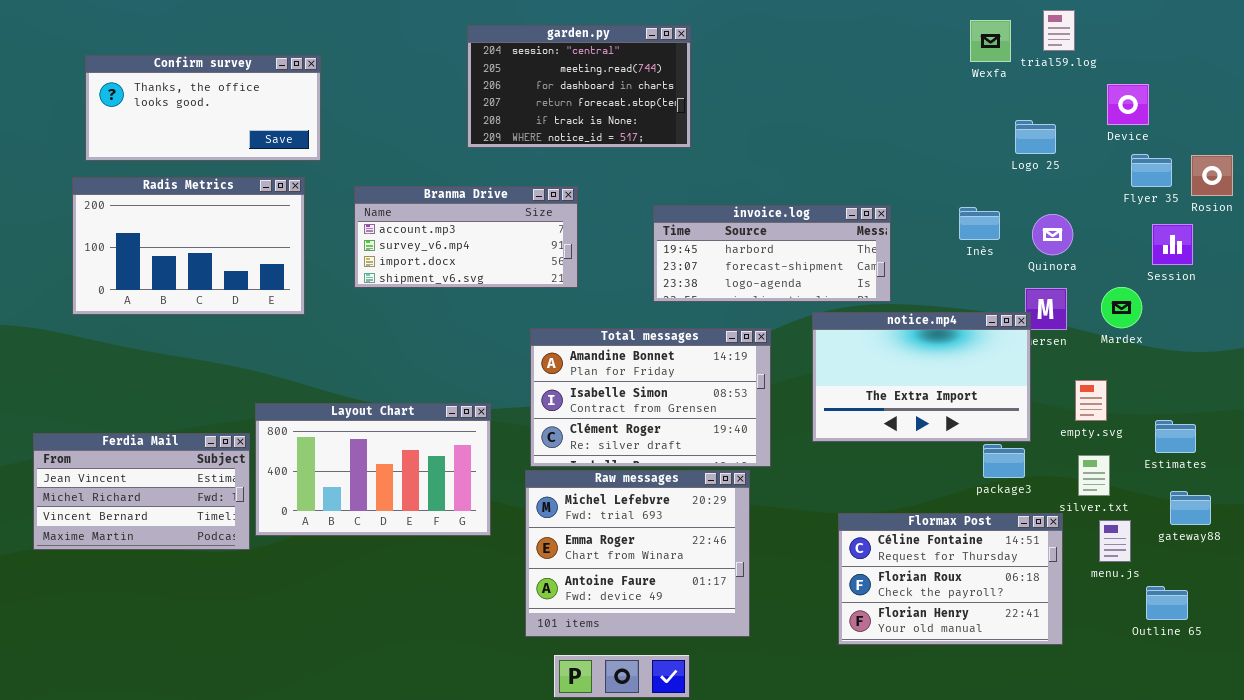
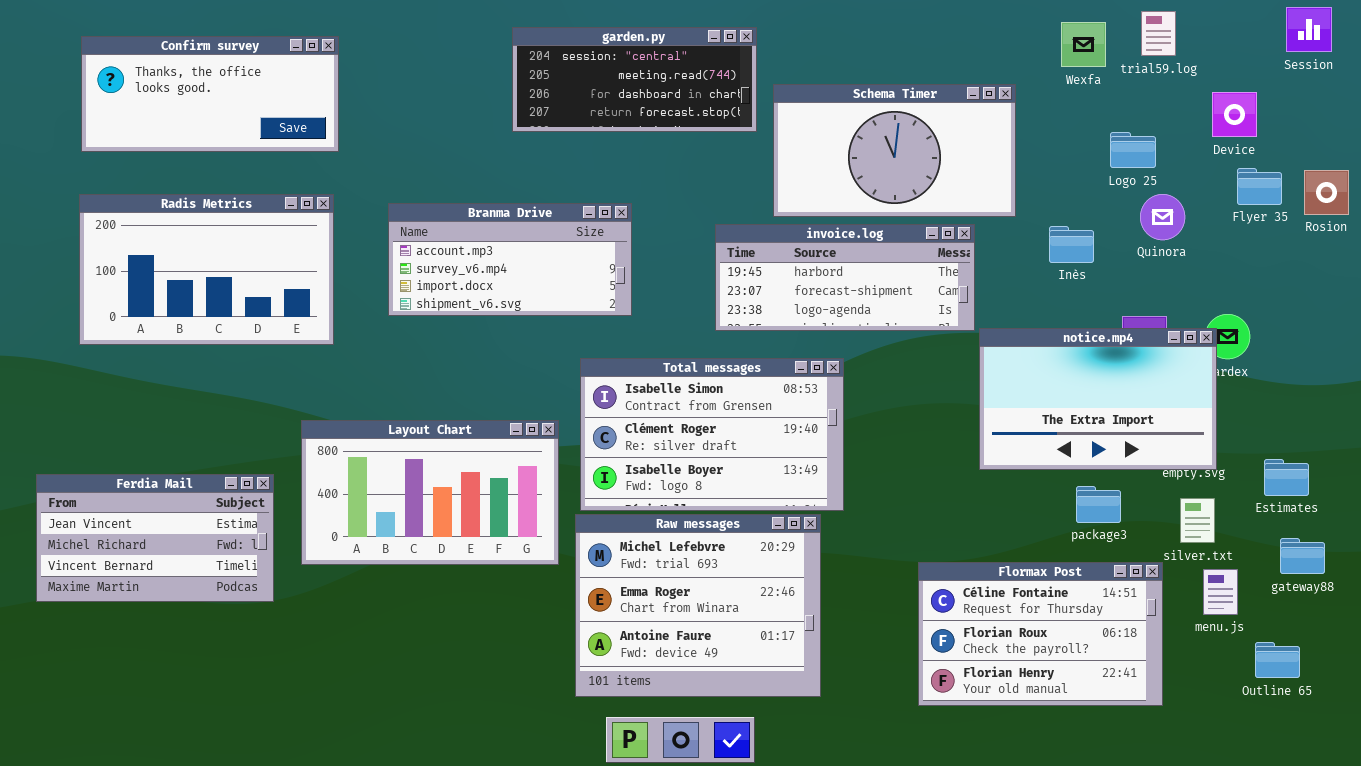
garden.py: [467,25,691,148] -> [512,27,757,132], resized
Confirm survey: [85,55,321,161] -> [81,36,339,152], moved
Schema Timer: none -> [773,84,1016,217], opened
Quinora: [1032,214,1073,255] -> [1140,194,1185,240], moved
Session: [1152,224,1193,265] -> [1286,7,1332,52], moved
notice.mp4: [812,312,1031,442] -> [979,328,1217,470], moved
Total messages: [530,328,771,467] -> [580,358,844,511], scrolled down 1 row
Layout Chart: [255,403,491,536] -> [301,420,559,565], moved

